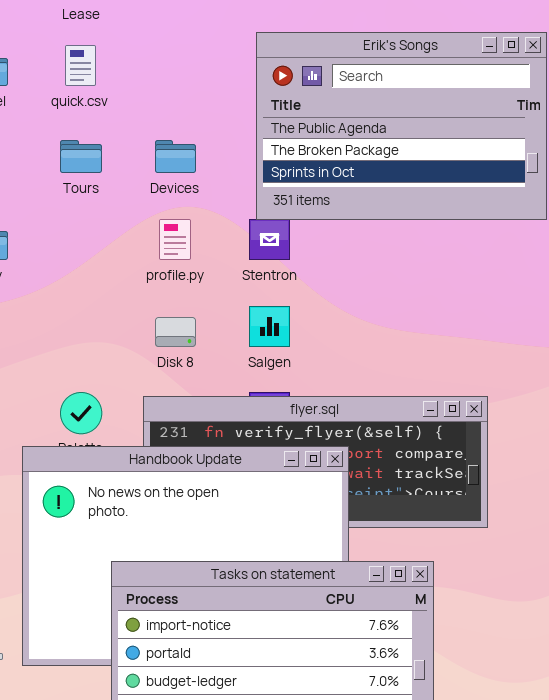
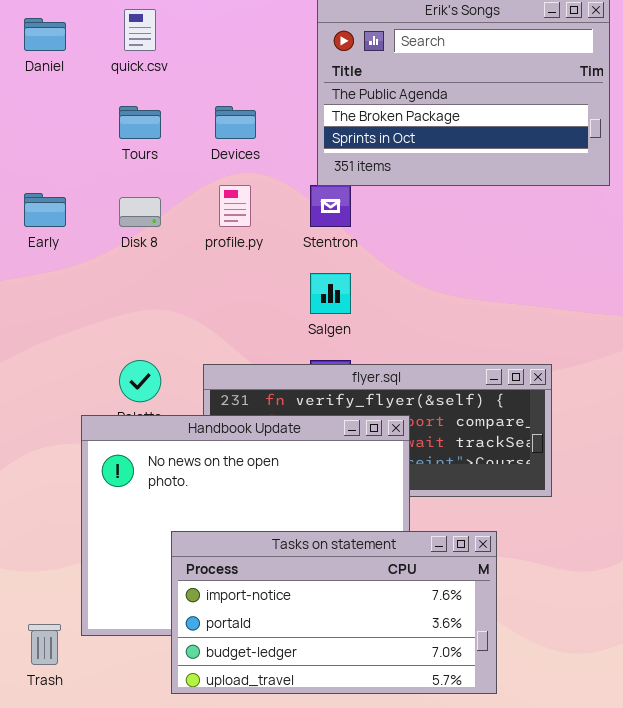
Disk 8: [155,317,196,347] -> [119,197,161,227], moved

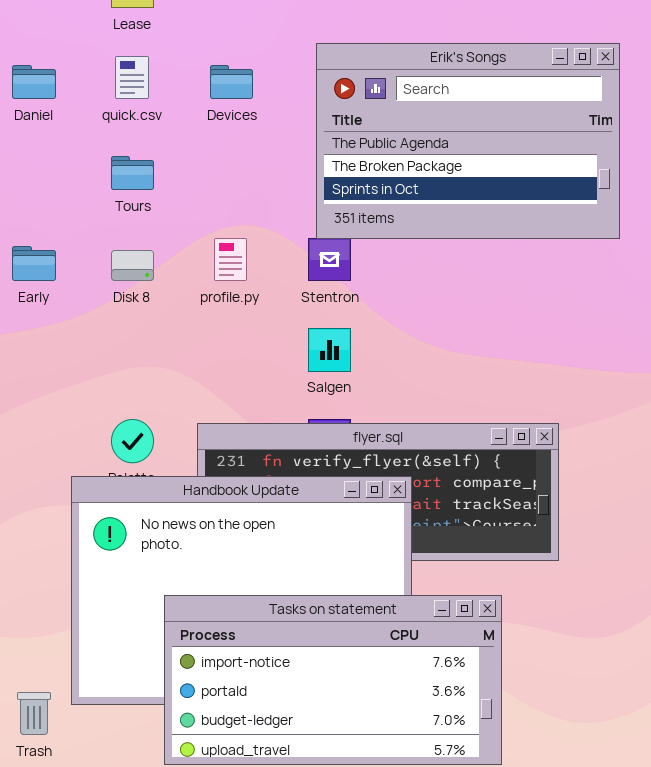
Devices: [215,106,256,139] -> [210,65,253,99], moved

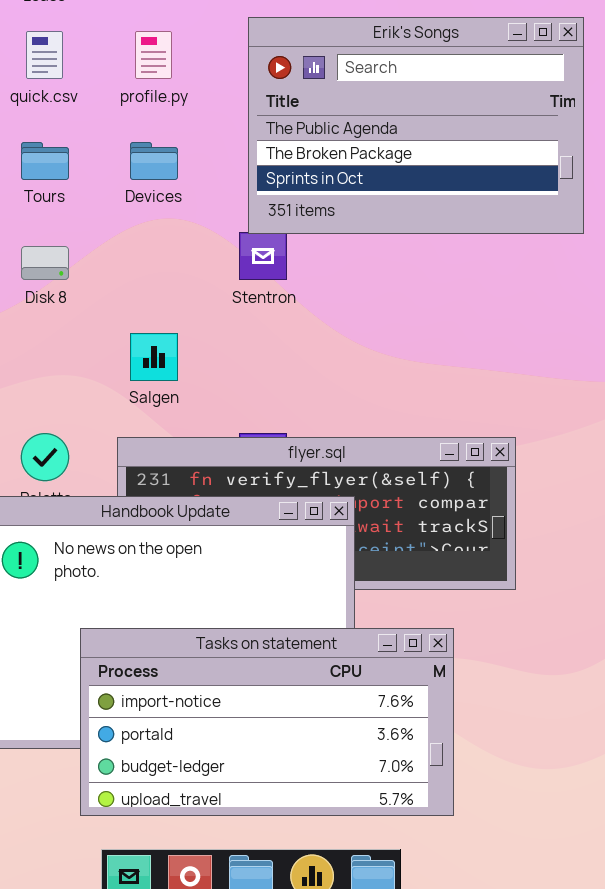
Devices: [210,65,253,99] -> [130,142,178,180], moved
profile.py: [214,238,247,281] -> [135,31,172,79], moved
Salgen: [308,328,351,372] -> [130,333,178,381], moved

